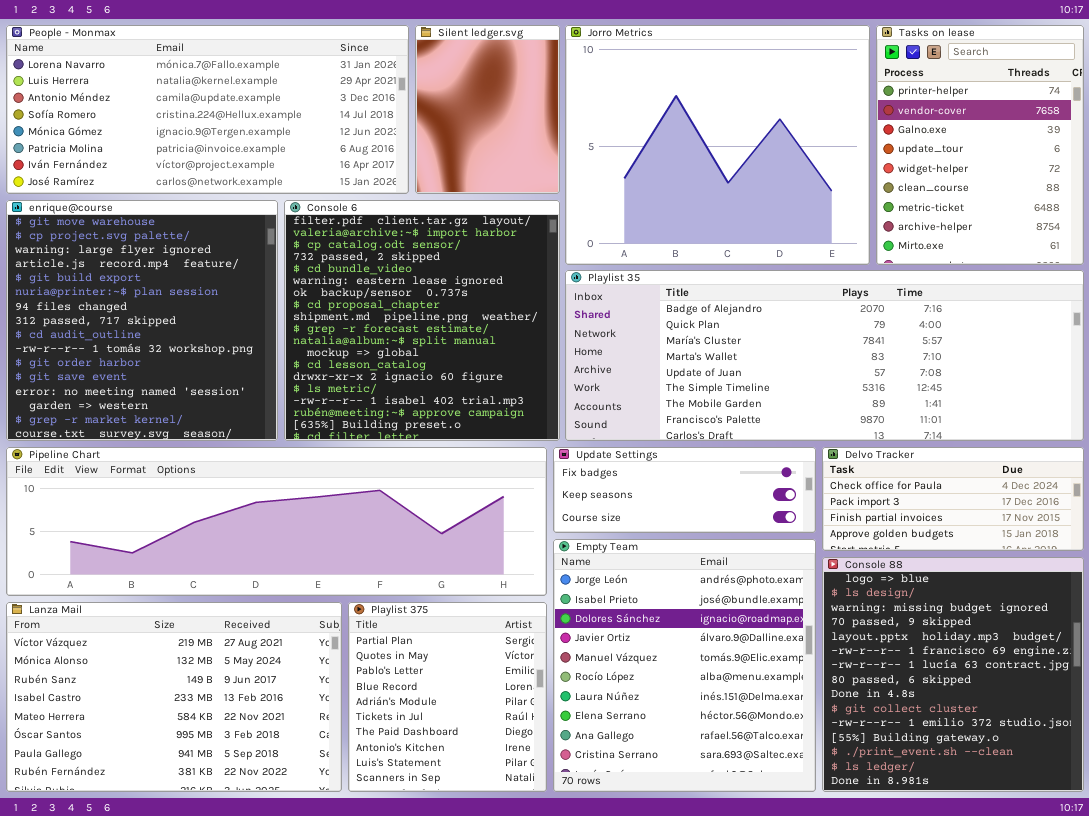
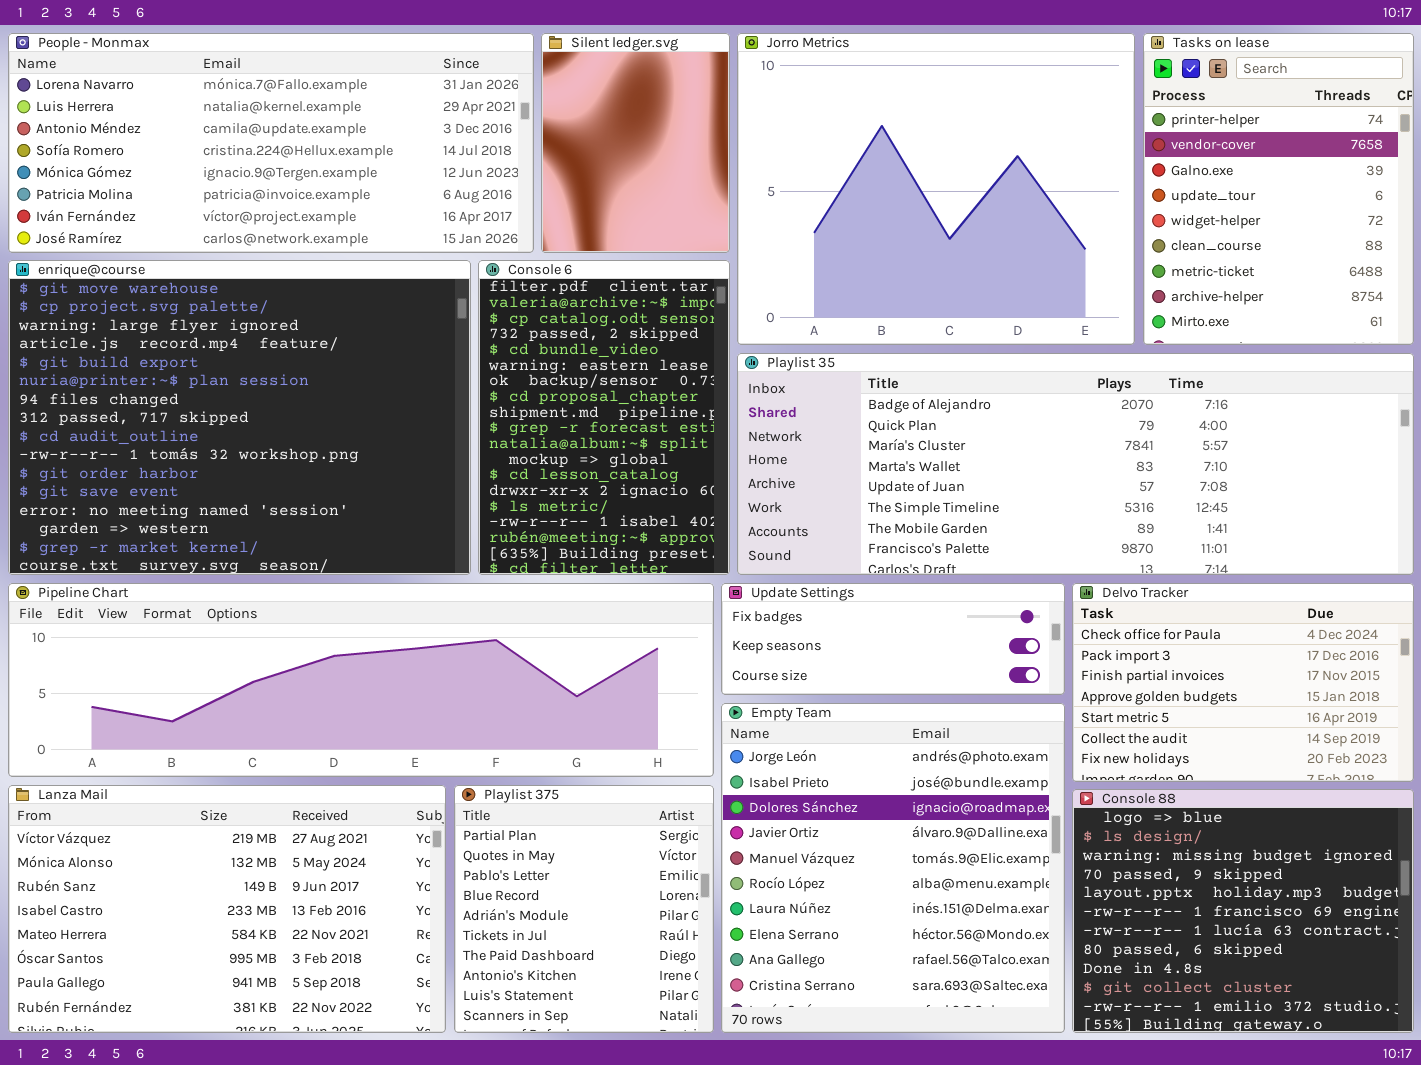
enrique@course: [6,200,278,441] -> [8,260,471,575], resized
Console 6: [284,200,560,441] -> [478,260,730,575], resized
Delvo Tracker: [822,447,1084,551] -> [1072,583,1414,782], resized
Console 88: [822,557,1084,792] -> [1072,789,1414,1033], resized

